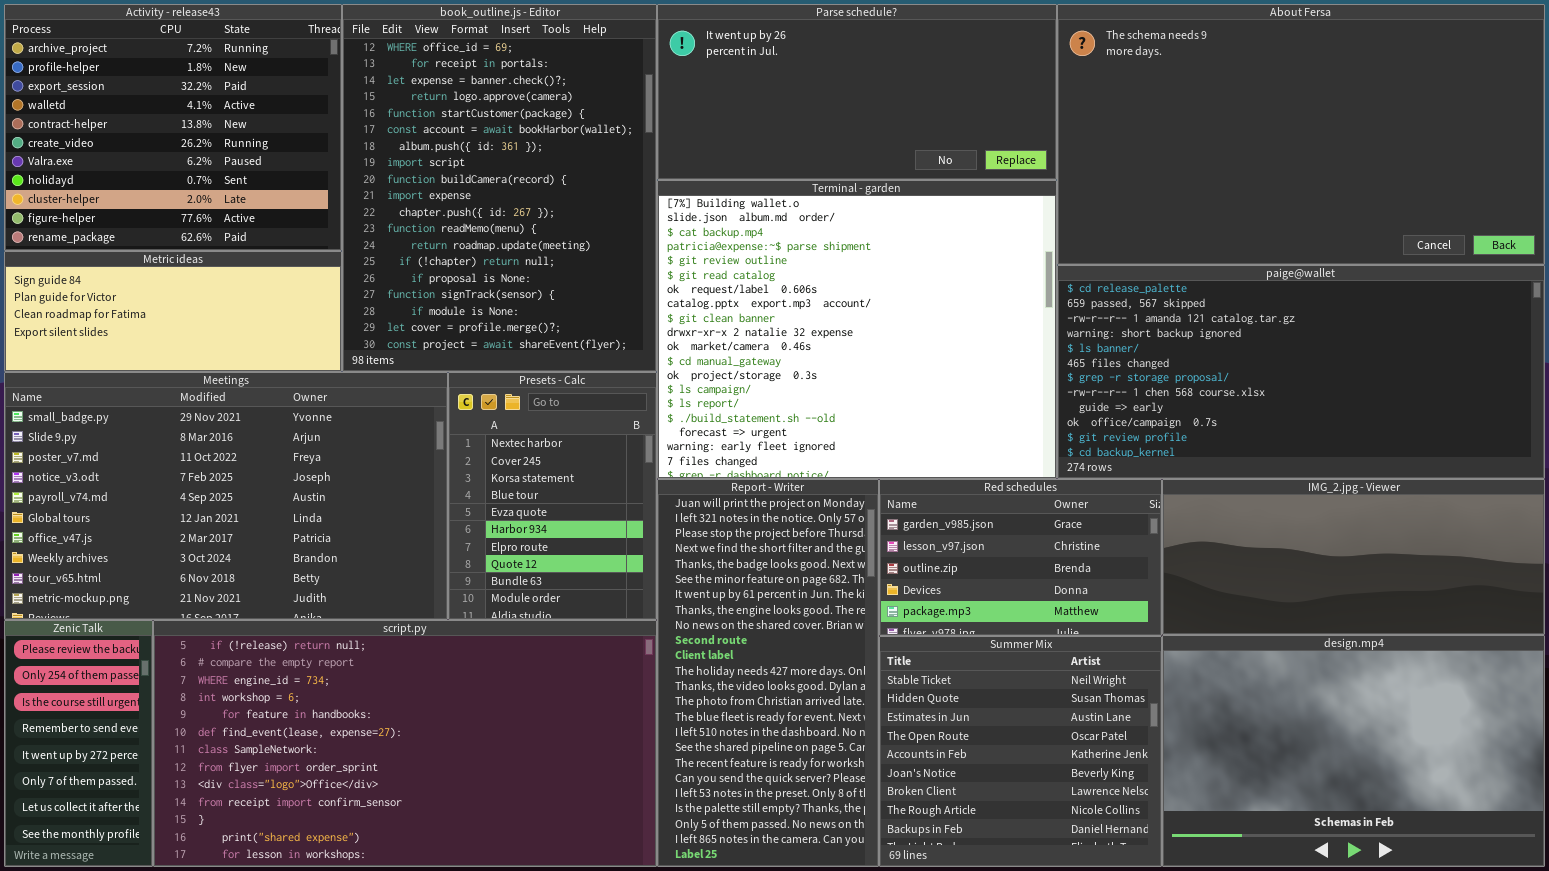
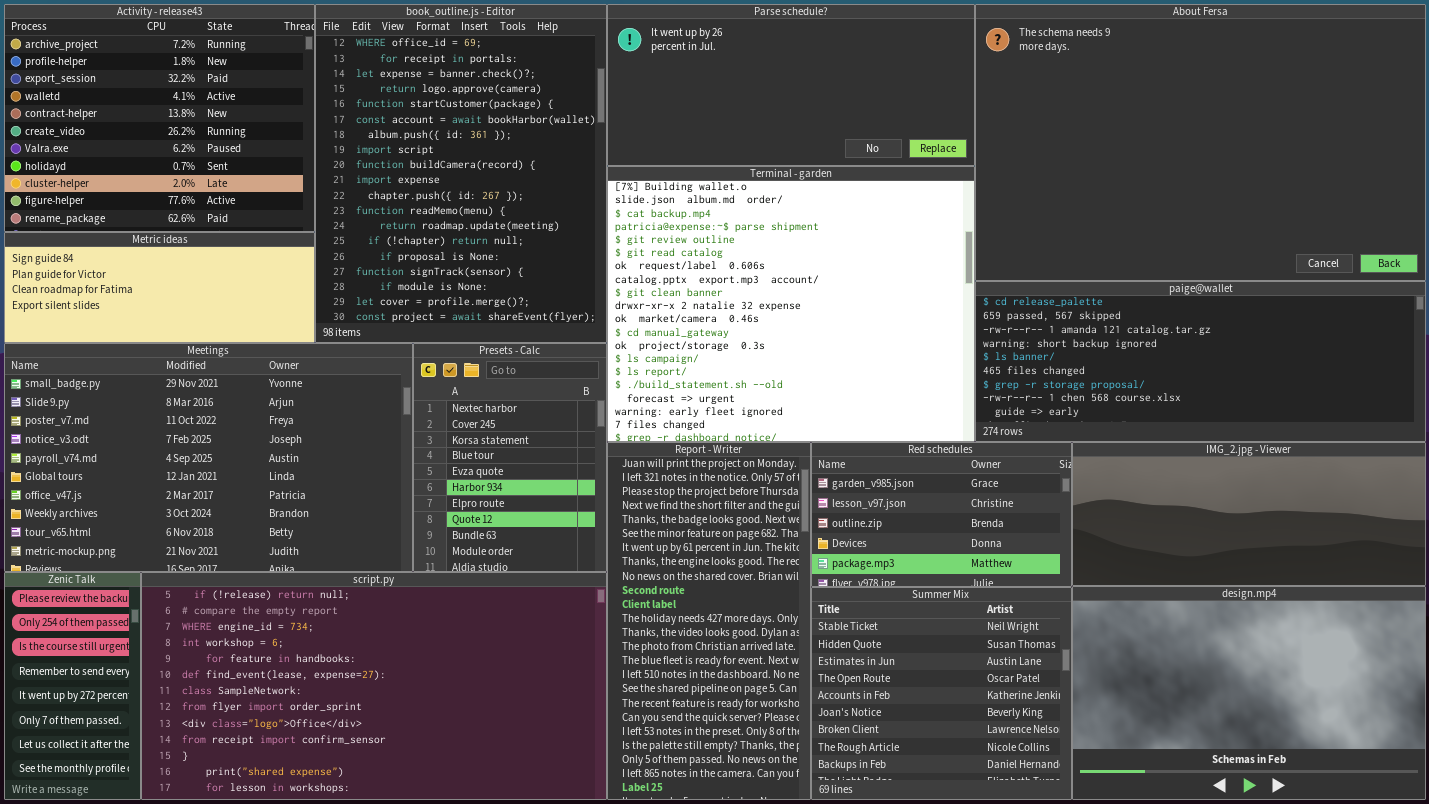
About Fersa: [1057,4,1545,265] -> [975,4,1426,281], resized
paige@wallet: [1057,265,1545,479] -> [975,281,1426,442], resized

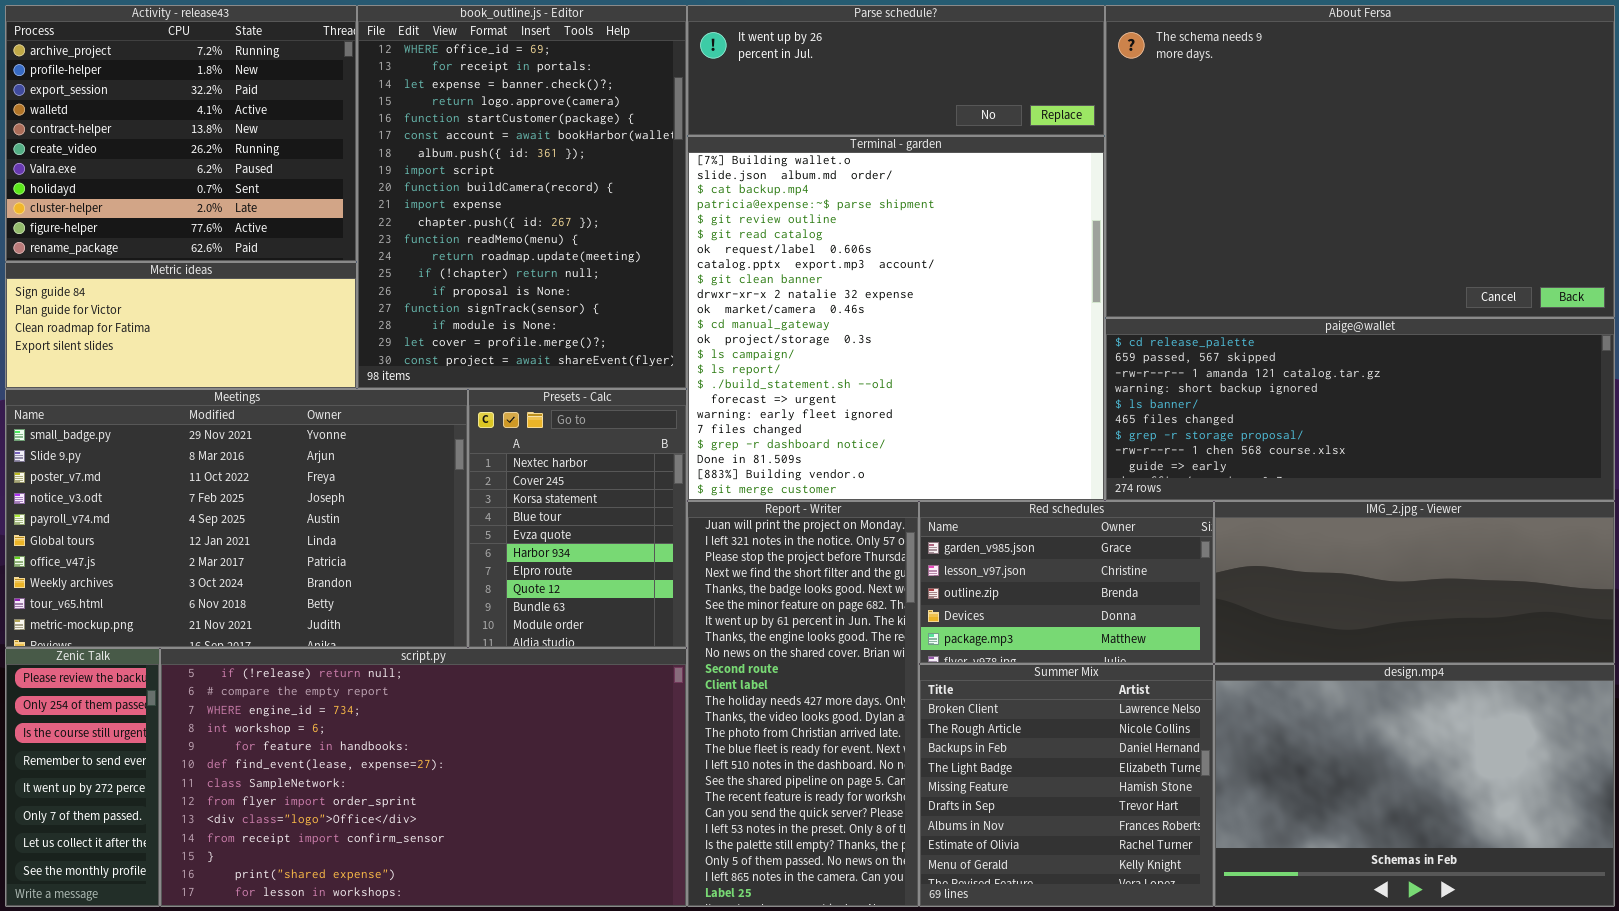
Parse schedule?: [607,4,975,166] -> [687,5,1105,136], resized
Terminal - garden: [607,166,975,442] -> [687,136,1105,501], resized
Summer Mix: [811,587,1072,800] -> [919,664,1214,907], scrolled down 6 rows

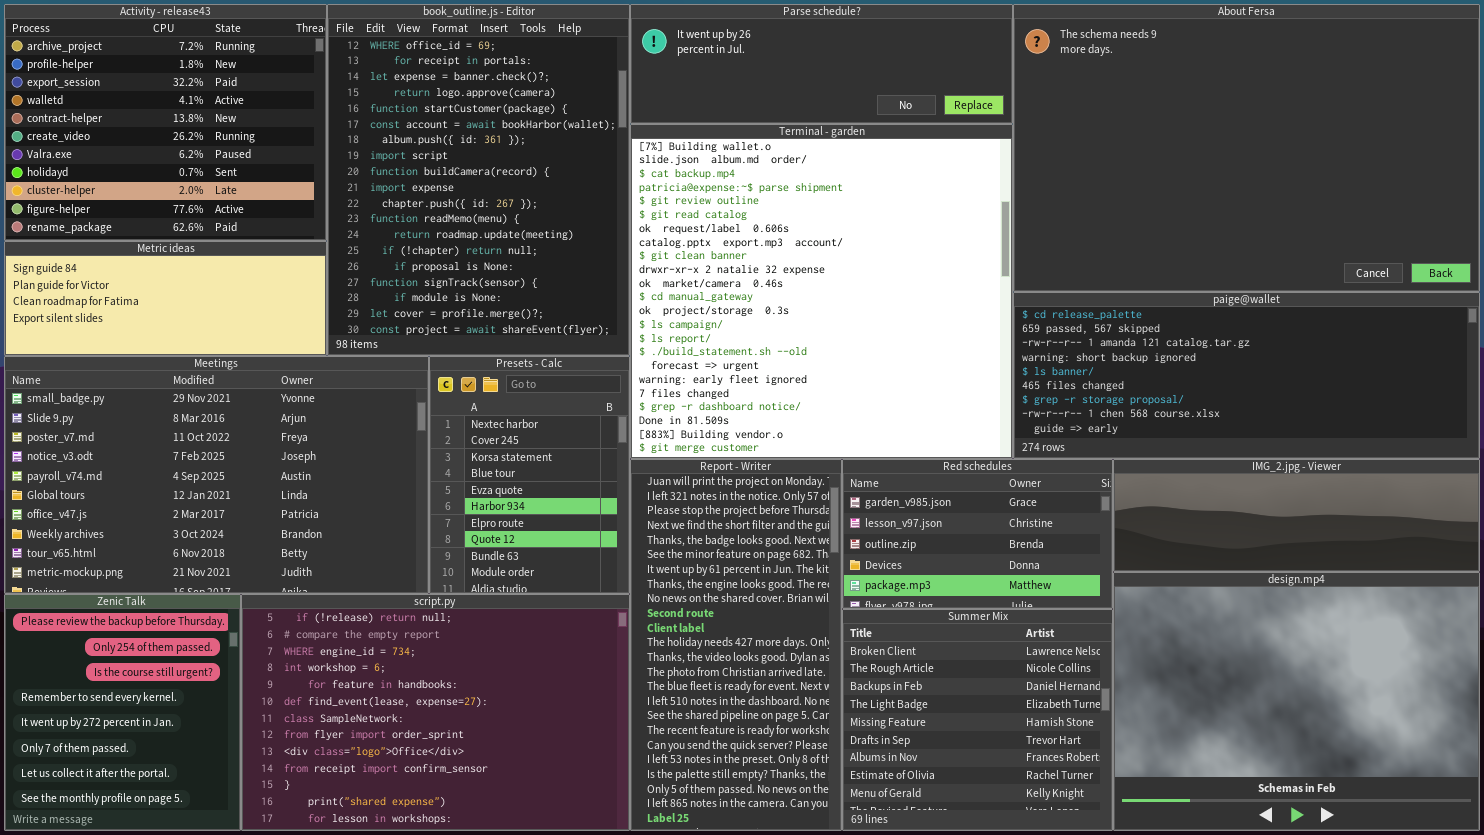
IMG_2.jpg - Viewer: [1214,501,1615,664] -> [1113,459,1480,572], resized
Zenic Talk: [5,648,160,907] -> [4,594,241,831], resized
script.py: [160,648,687,907] -> [241,594,630,831], resized
design.mp4: [1214,664,1615,907] -> [1113,572,1480,831], resized

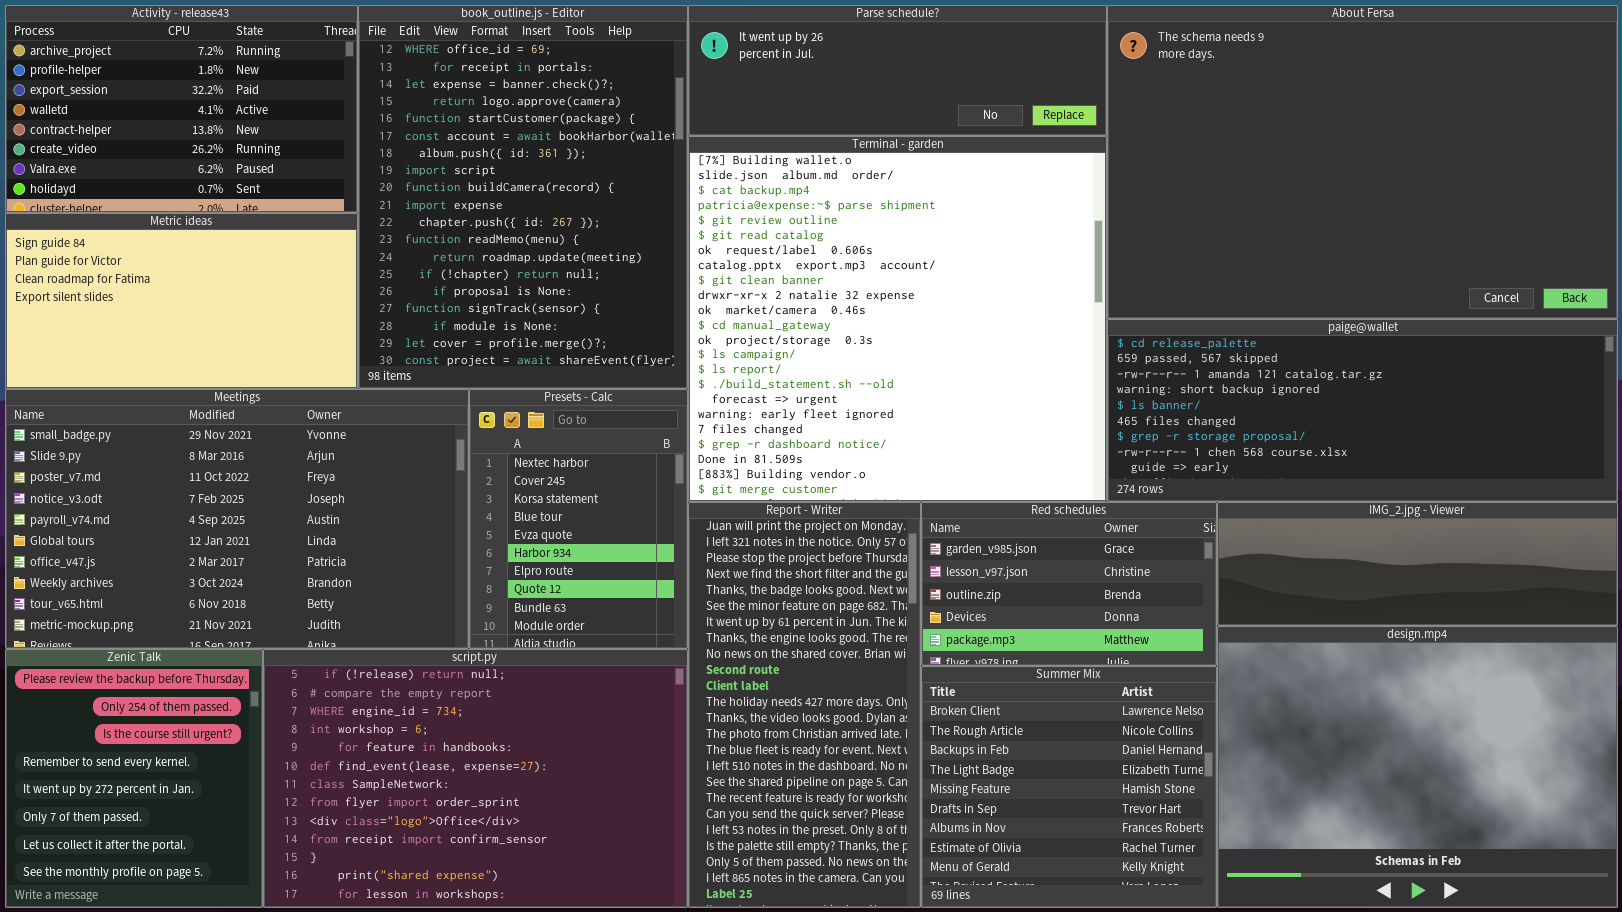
Activity - release43: [4,4,327,241] -> [5,5,358,213], resized
Metric ideas: [4,241,327,356] -> [5,213,358,389], resized

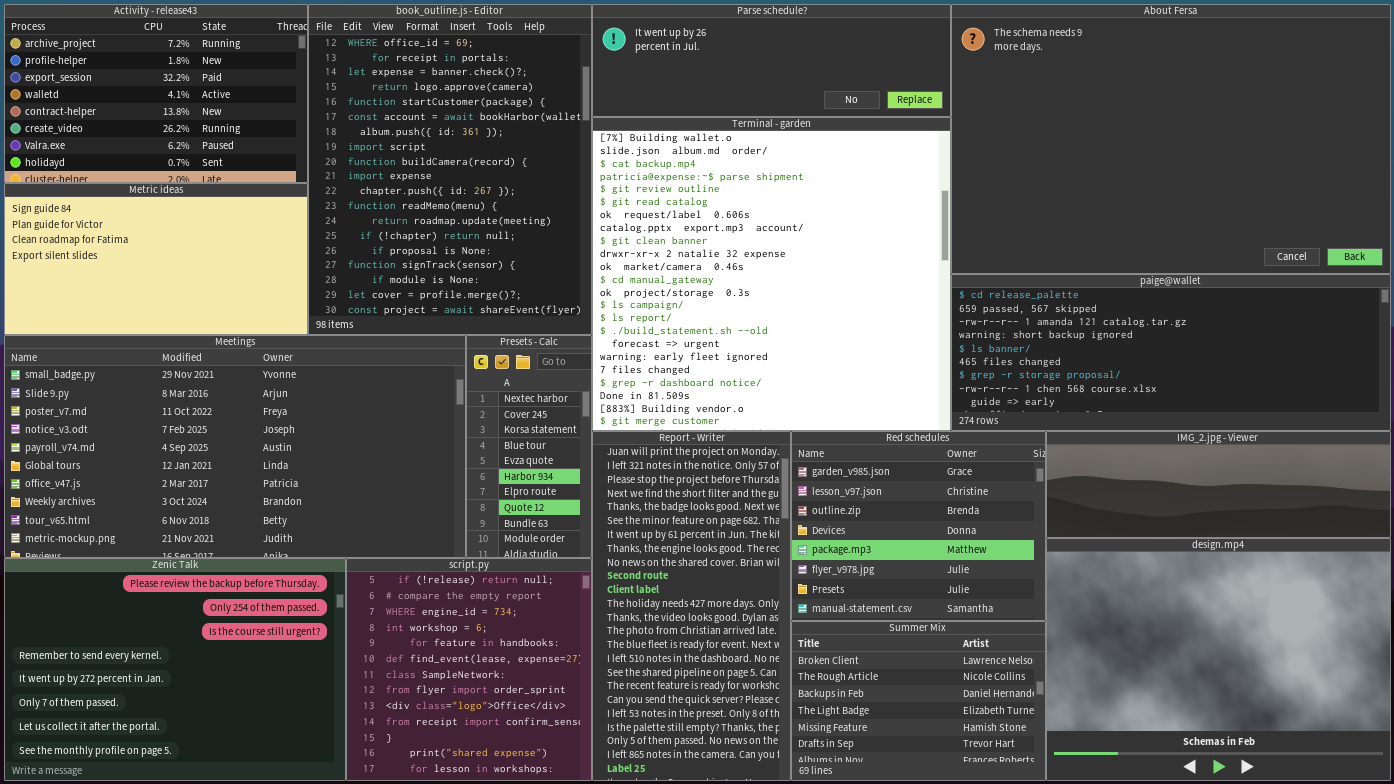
Meetings: [5,389,469,649] -> [4,335,466,558], resized
Presets - Calc: [469,389,688,649] -> [466,335,592,558], resized
Red schedules: [921,502,1217,666] -> [791,431,1046,621], resized
Zenic Talk: [5,649,263,908] -> [4,558,346,781], resized
script.py: [263,649,688,908] -> [346,558,592,781], resized
Summer Mix: [921,666,1217,908] -> [791,621,1046,781], resized

